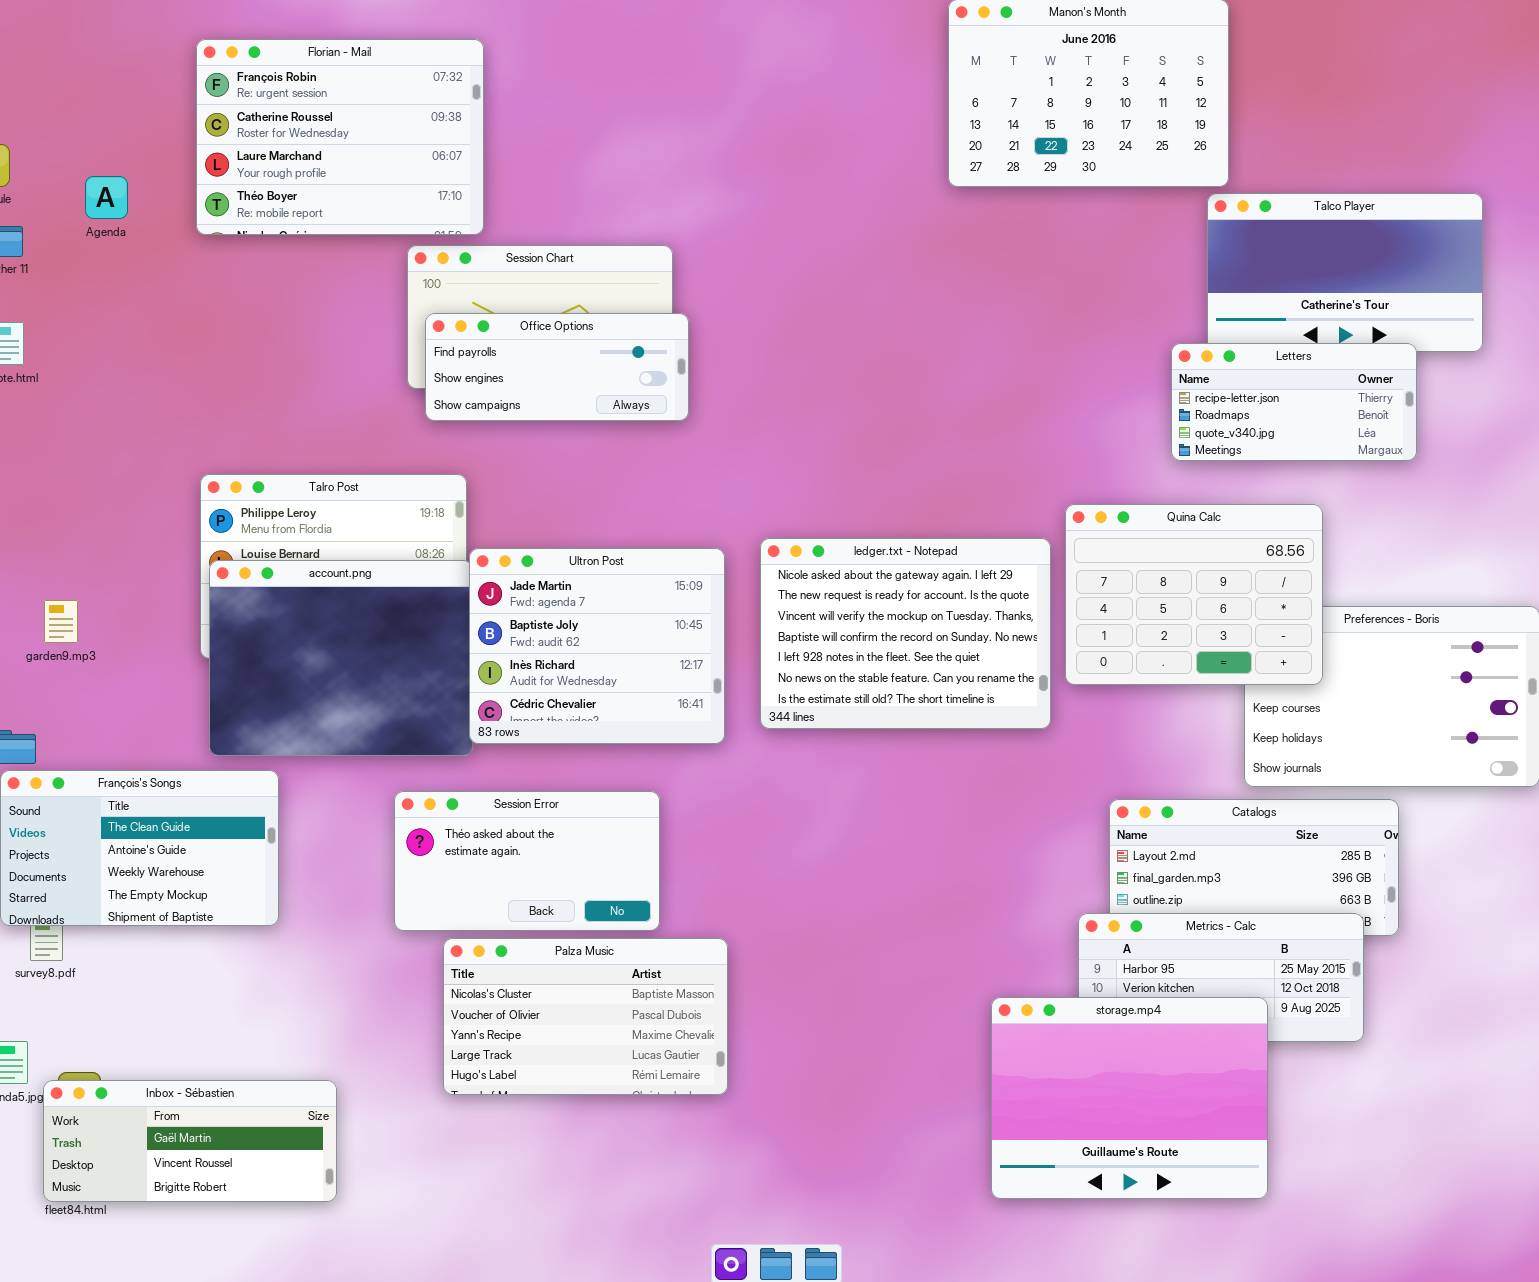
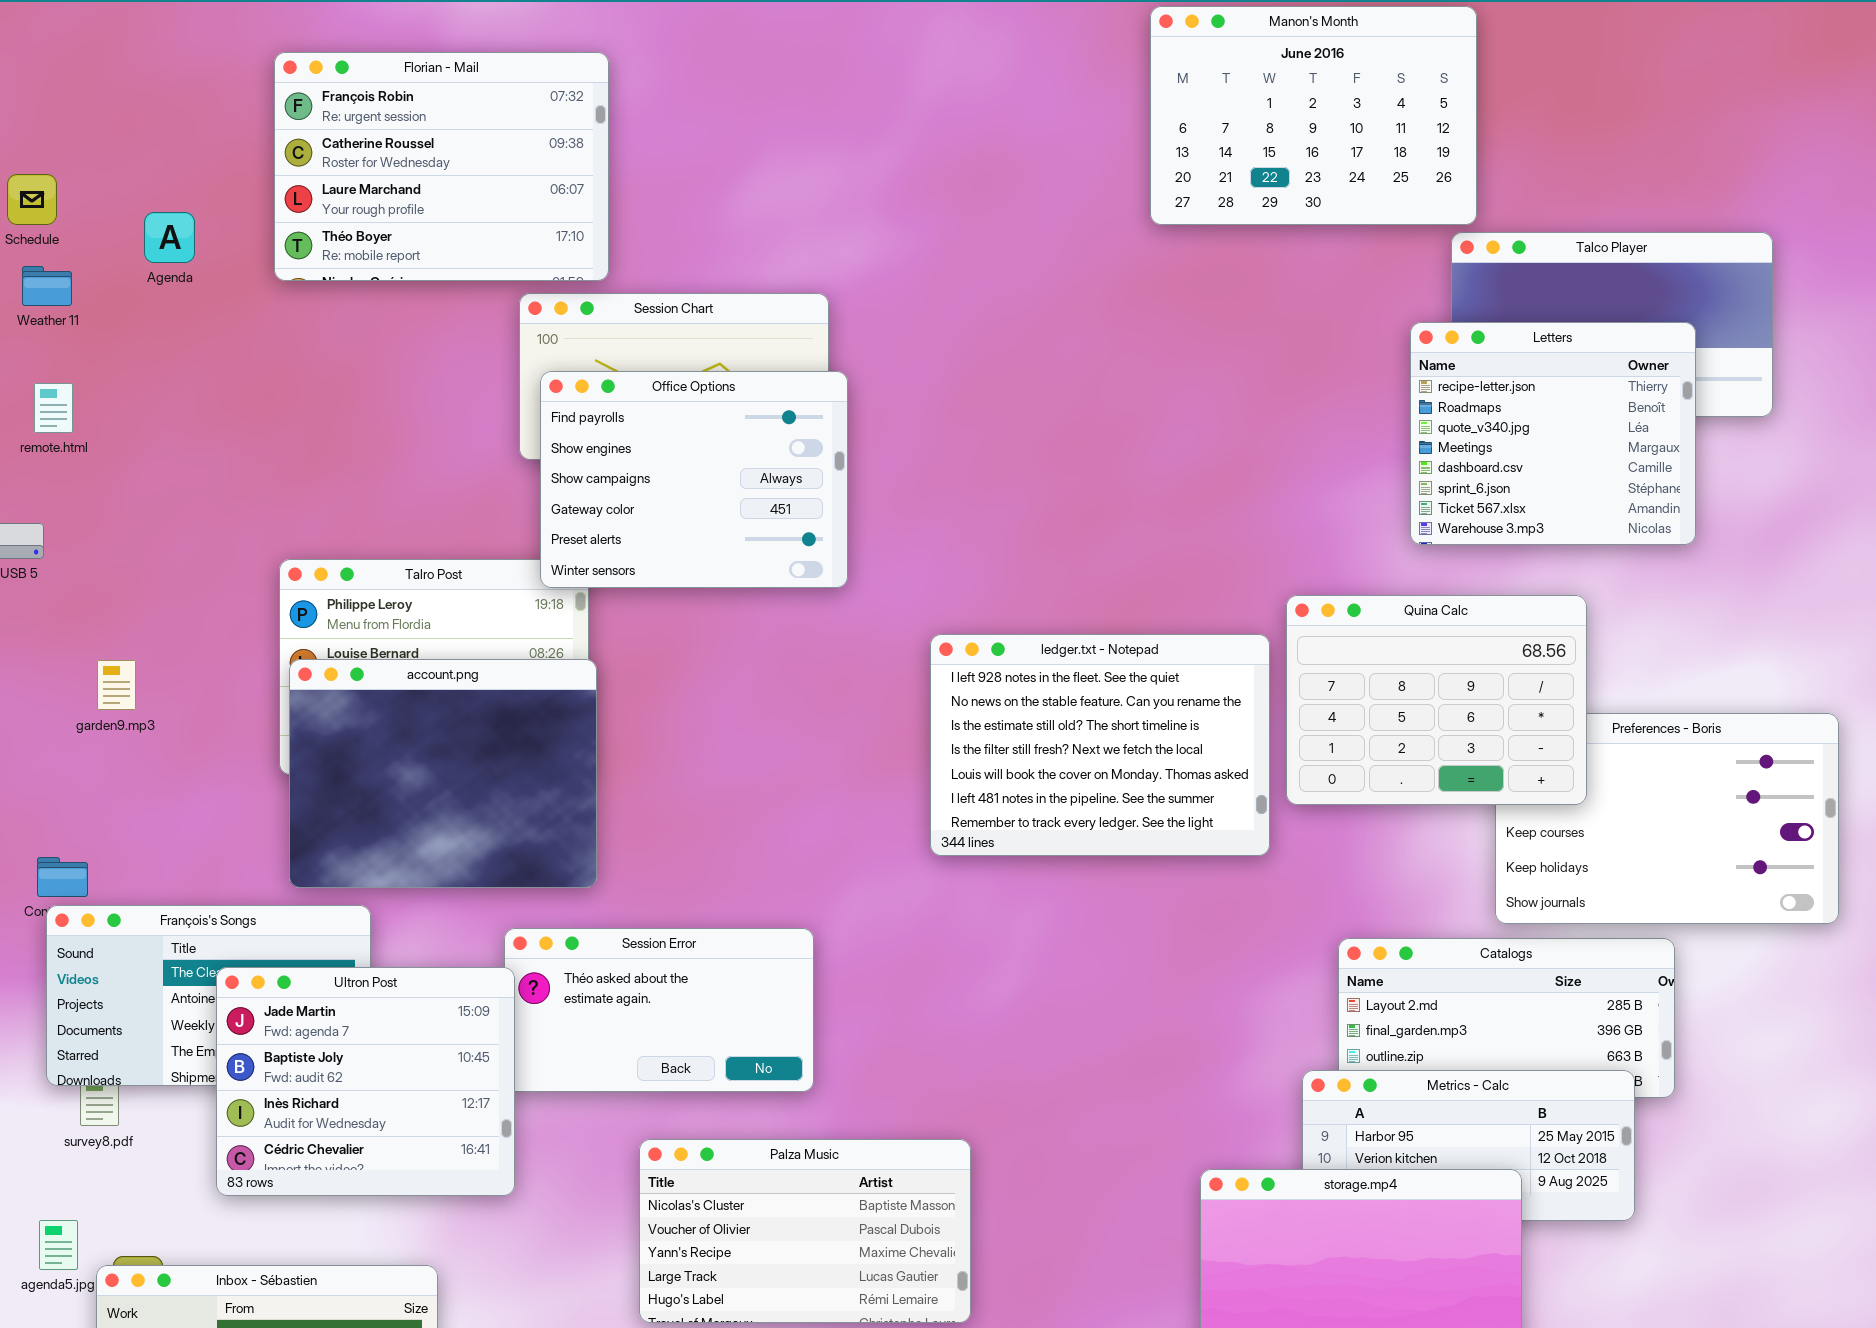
Office Options: [425,313,689,421] -> [540,371,848,588], resized
Letters: [1171,343,1417,461] -> [1410,322,1696,545], resized
ledger.txt - Notepad: [760,538,1051,729] -> [930,634,1270,856], scrolled down 4 rows
Ultron Post: [469,548,725,744] -> [216,967,515,1196], moved
garden9.mp3: [44,600,78,643] -> [97,660,136,710], moved
Palza Music: [443,938,728,1095] -> [639,1139,971,1323], moved

